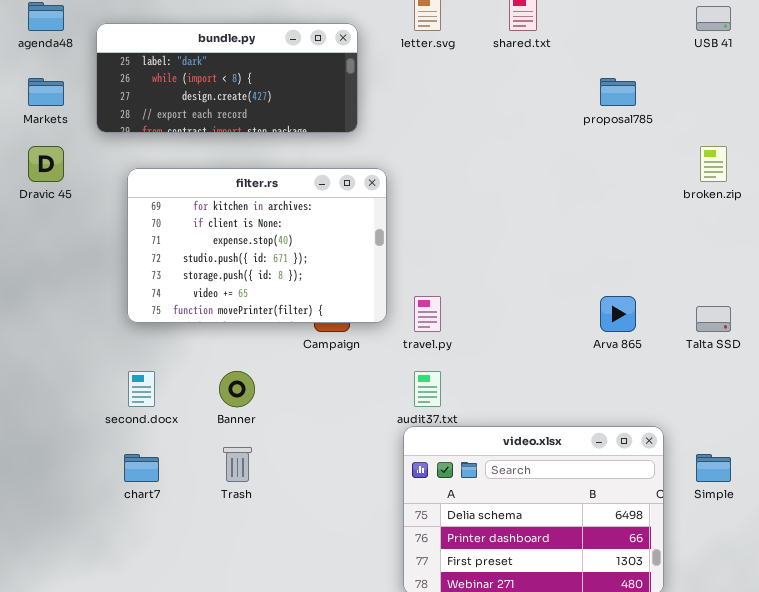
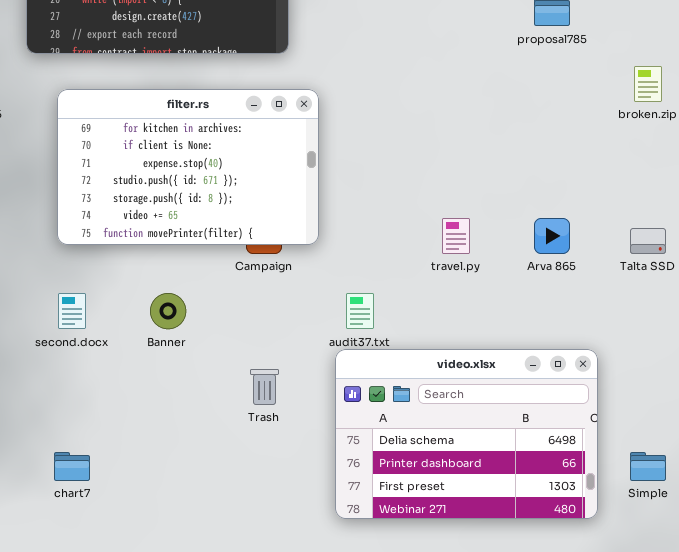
travel.py: [414,296,441,332] -> [442,218,470,254], moved
Trash: [223,447,252,482] -> [250,369,279,405], moved
chart7: [124,454,159,482] -> [54,452,90,481], moved
Simple: [696,454,731,482] -> [630,452,666,481], moved

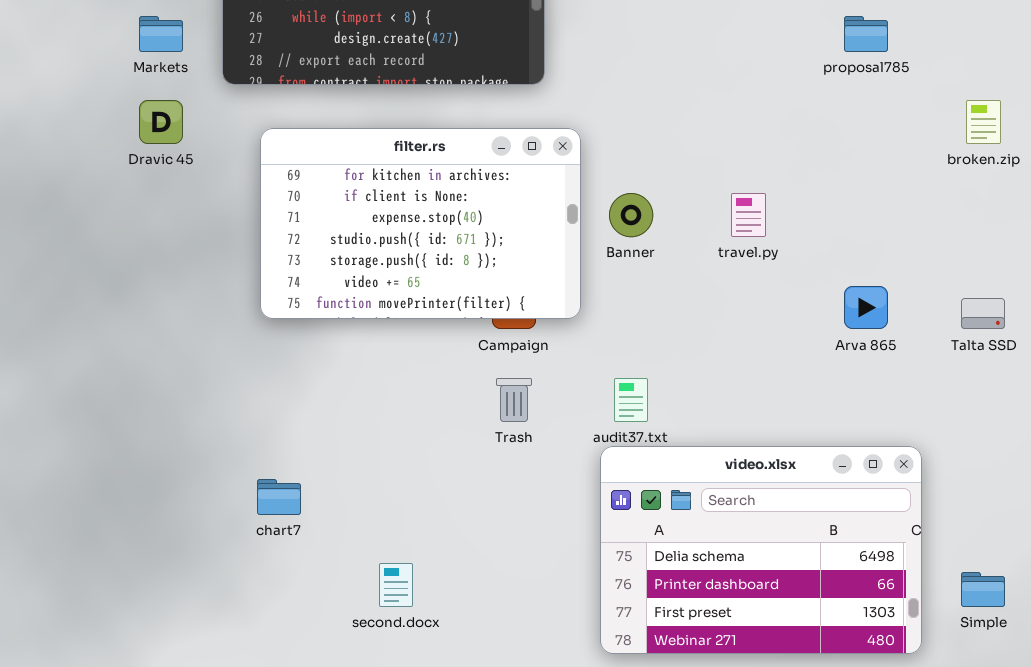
travel.py: [442,218,470,254] -> [731,193,766,237], moved
second.docx: [58,293,86,329] -> [379,563,413,607], moved
Banner: [150,293,186,329] -> [609,193,653,237], moved
Trash: [250,369,279,405] -> [496,378,532,422], moved
chart7: [54,452,90,481] -> [257,479,301,515], moved

